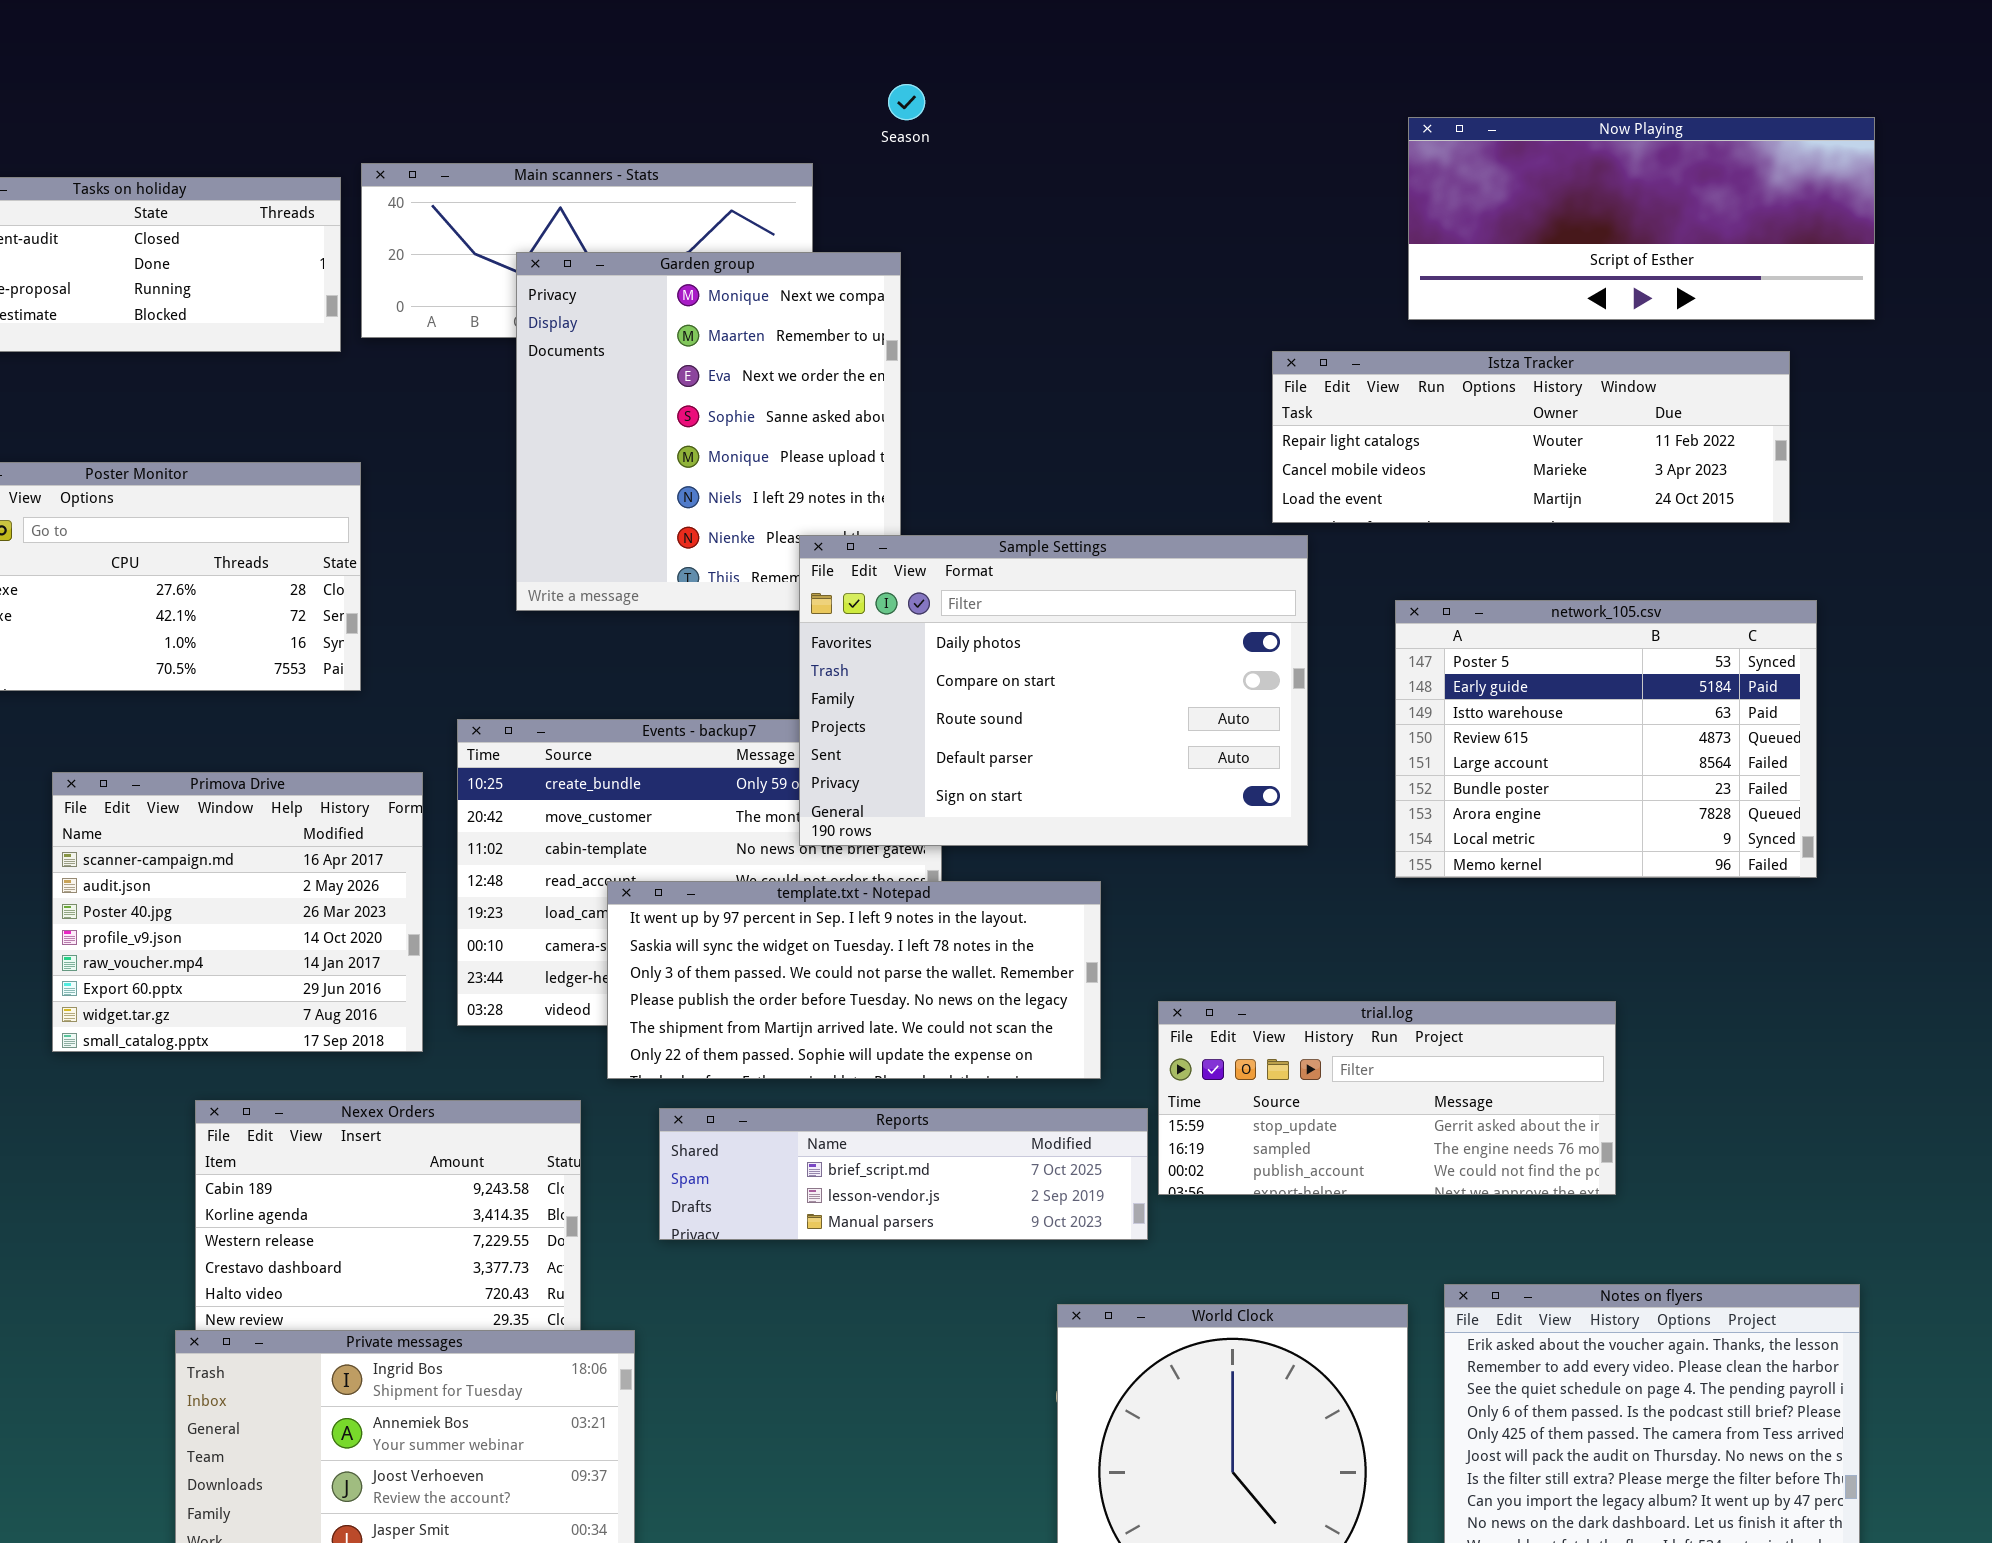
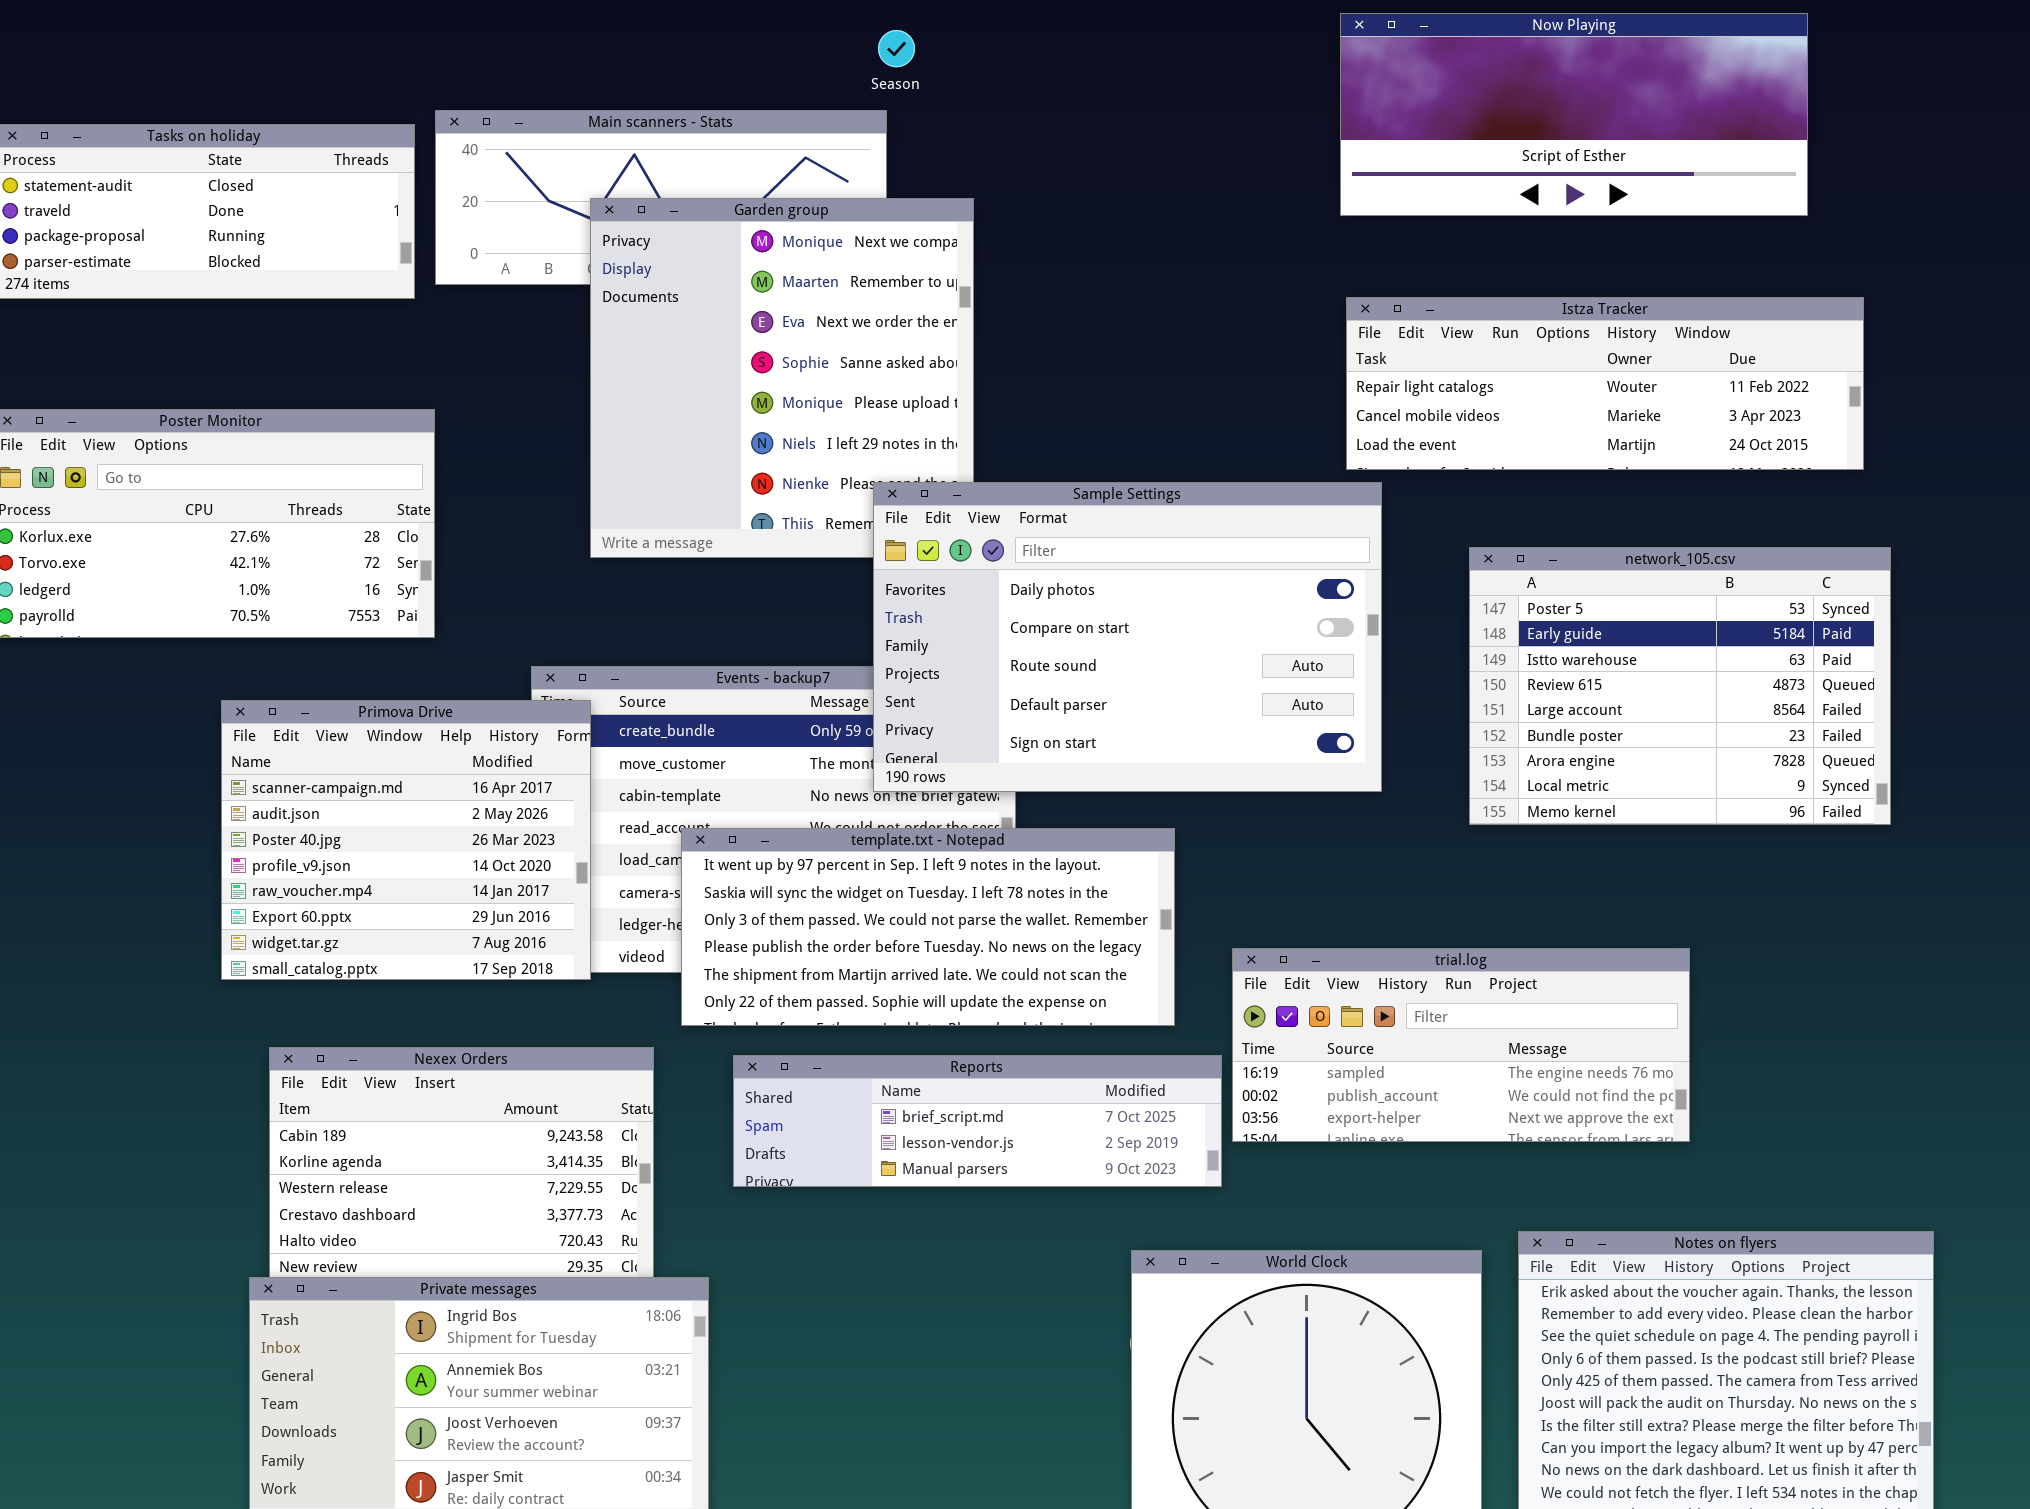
Season: [888,84,925,120] -> [878,30,915,67], moved
Now Playing: [1408,117,1875,320] -> [1340,13,1808,216], moved
Primova Drive: [52,772,423,1052] -> [221,700,591,980], moved
trial.log: [1158,1001,1616,1195] -> [1232,948,1690,1142], scrolled down 1 row

